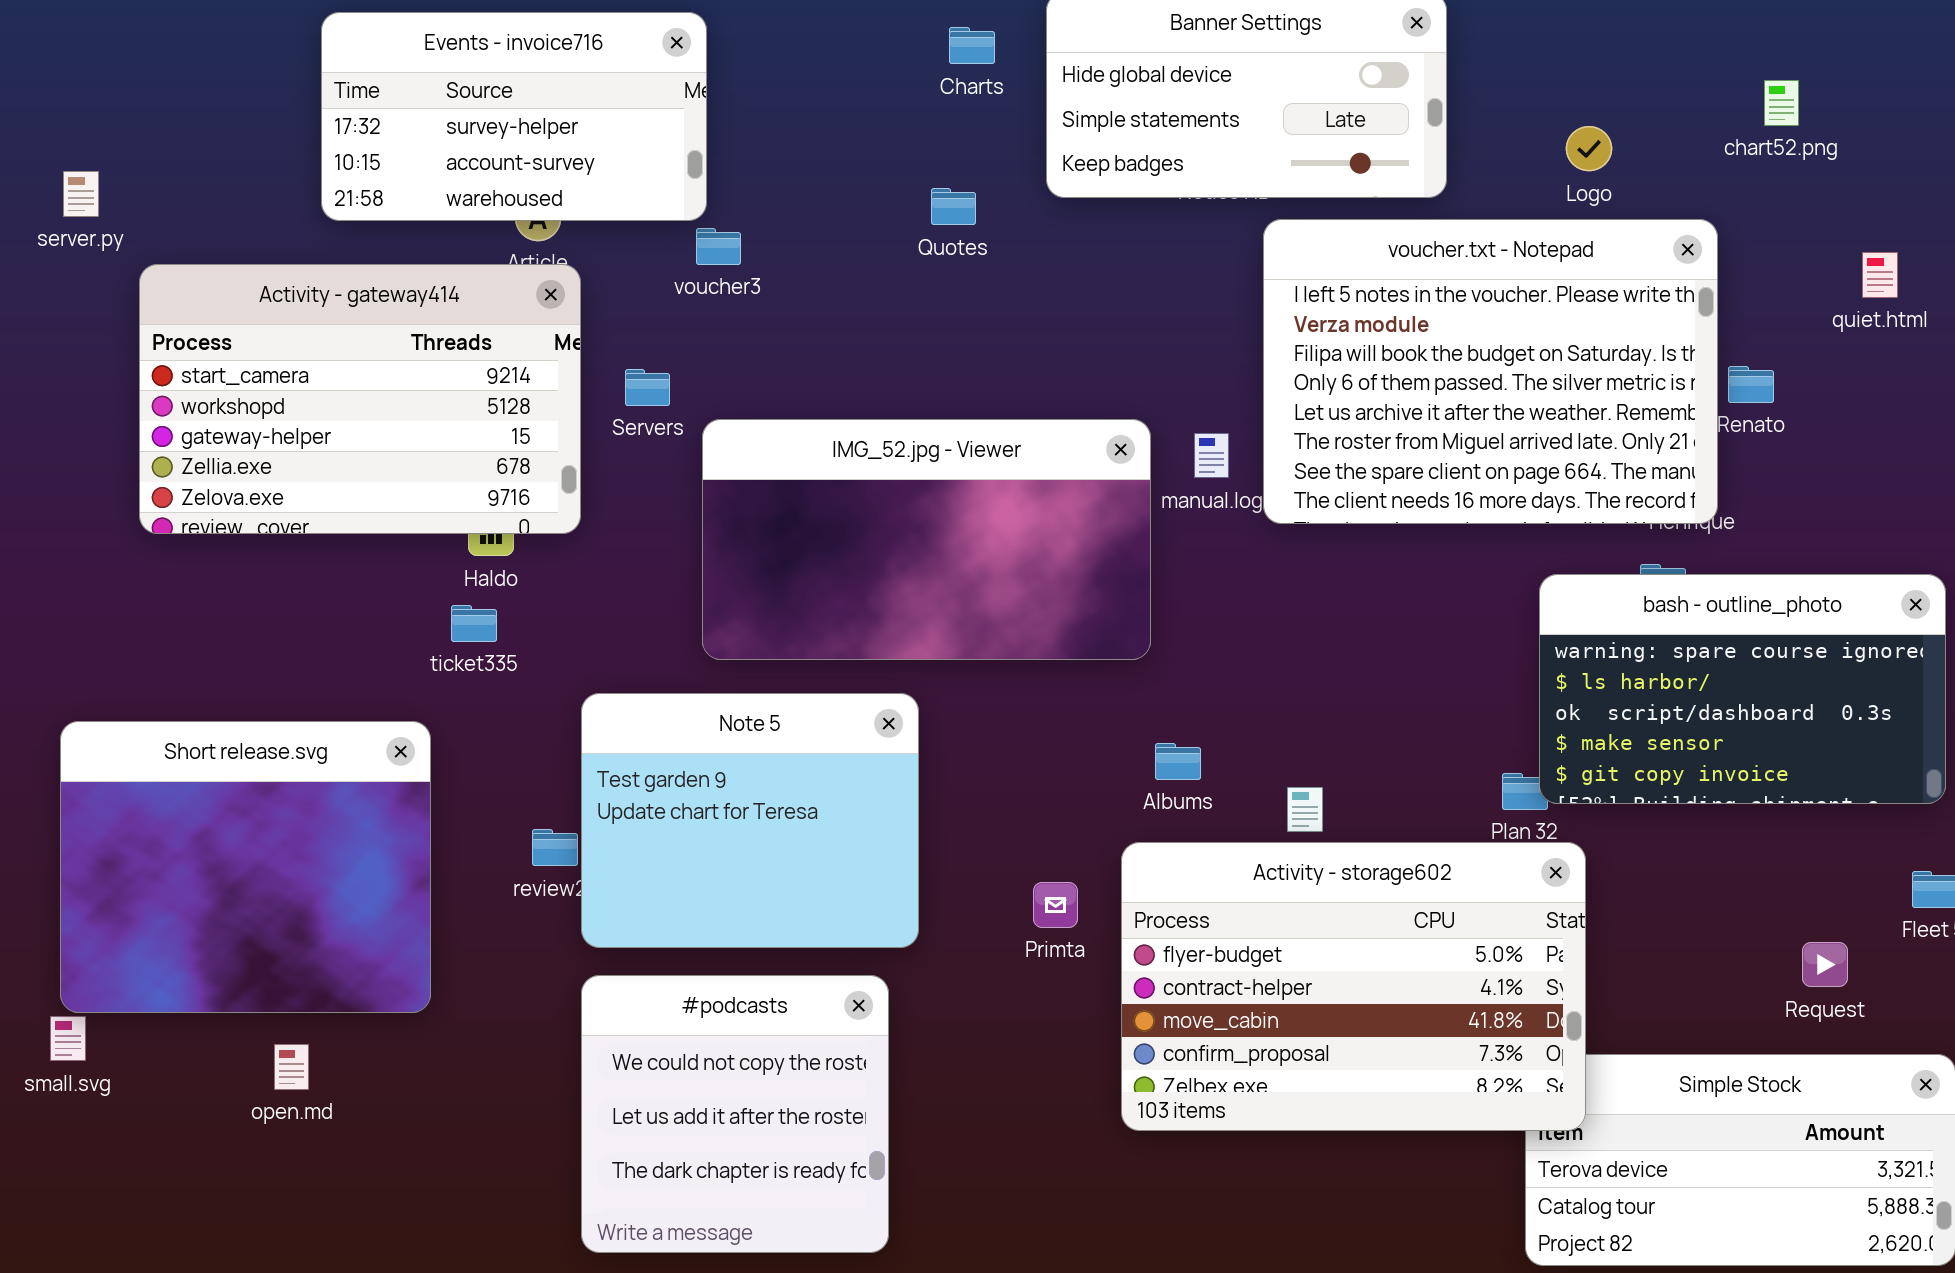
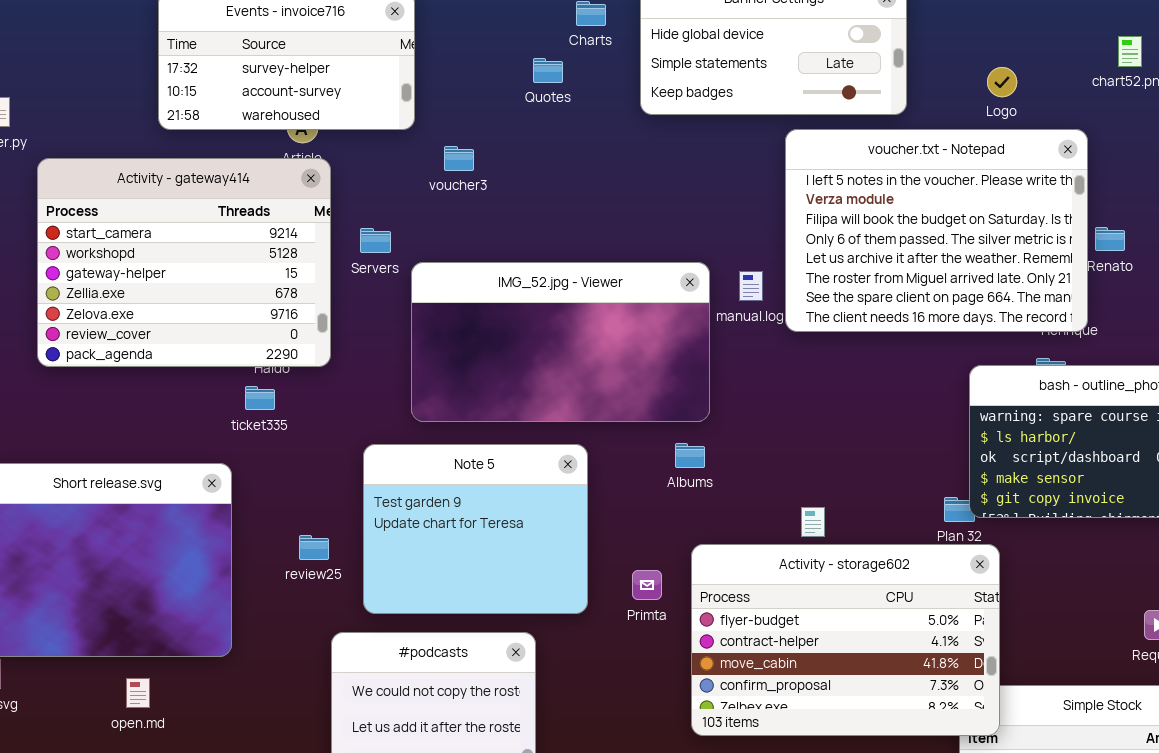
Quotes: [931,188,976,225] -> [533,58,563,83], moved
voucher3: [696,228,741,265] -> [444,146,474,171], moved
Activity - gateway414: [139,264,581,534] -> [37,158,331,367], resized
Note 5: [581,693,919,948] -> [363,444,588,614], moved
Albums: [1155,743,1201,780] -> [675,443,705,468], moved

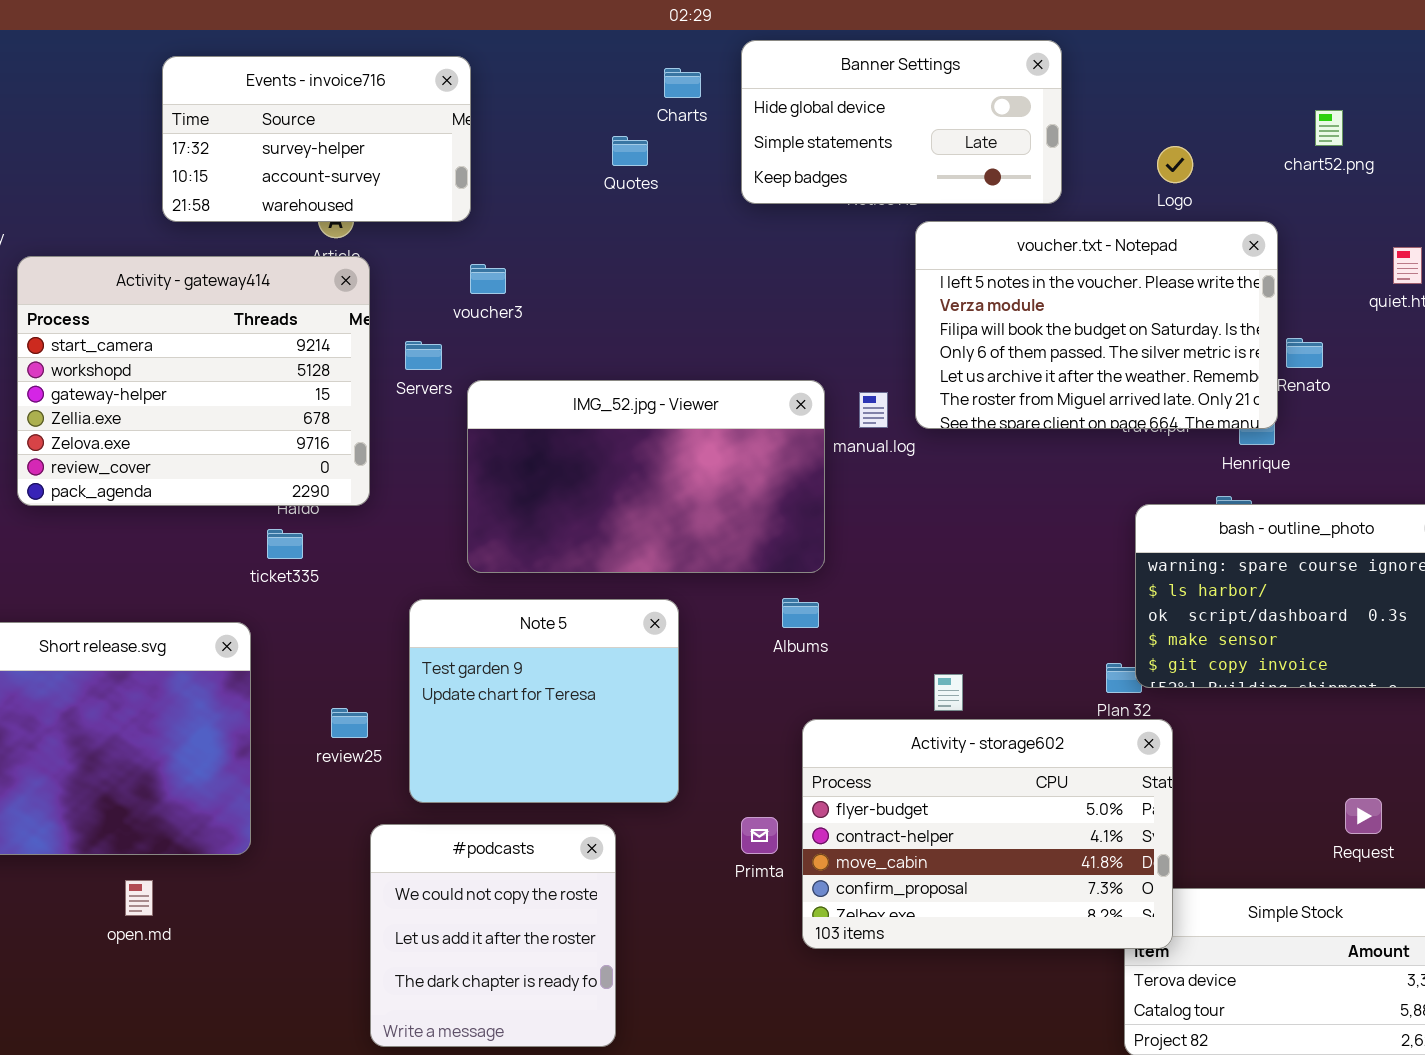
voucher.txt - Notepad: [785,129,1088,332] -> [915,221,1278,429], resized
voucher3: [444,146,474,171] -> [470,264,506,294], moved
Primta: [632,570,662,600] -> [741,817,778,854], moved

